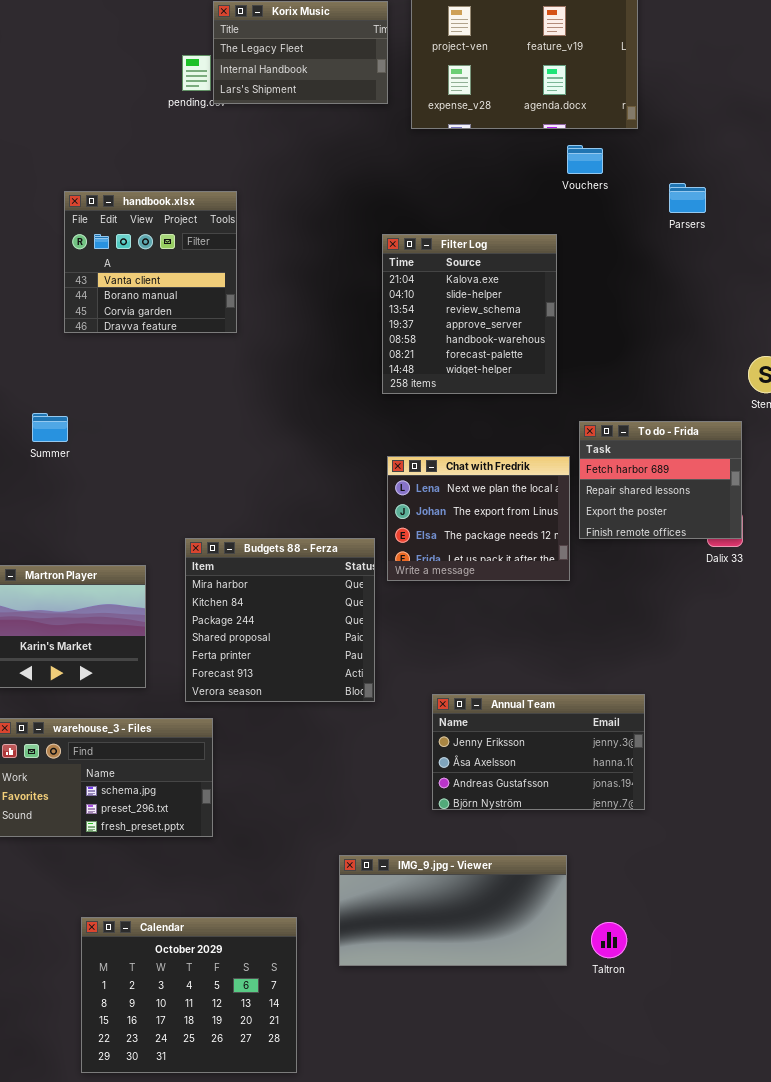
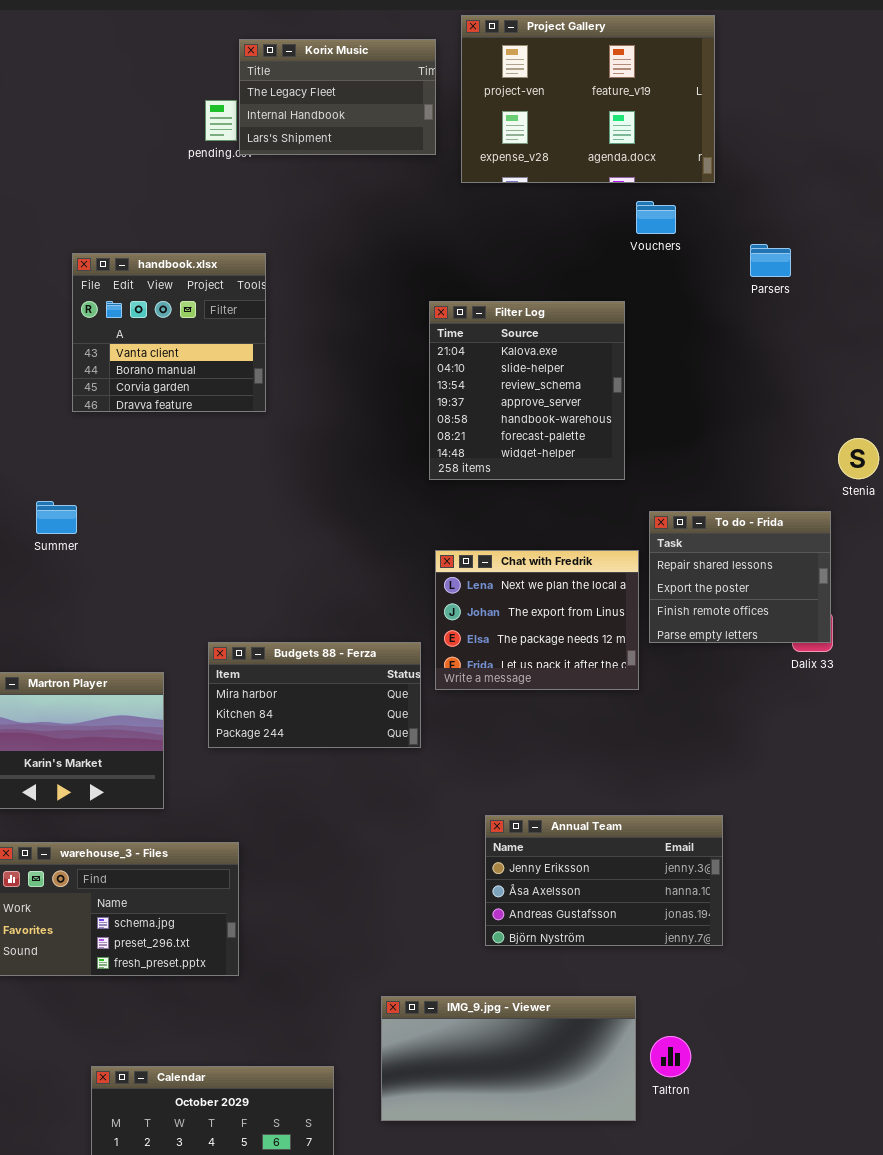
To do - Frida: [579,421,742,539] -> [649,511,831,643], scrolled down 1 row
Budgets 88 - Ferza: [185,538,375,702] -> [208,642,421,748], resized
Taltron: [591,922,627,958] -> [650,1036,691,1077], moved

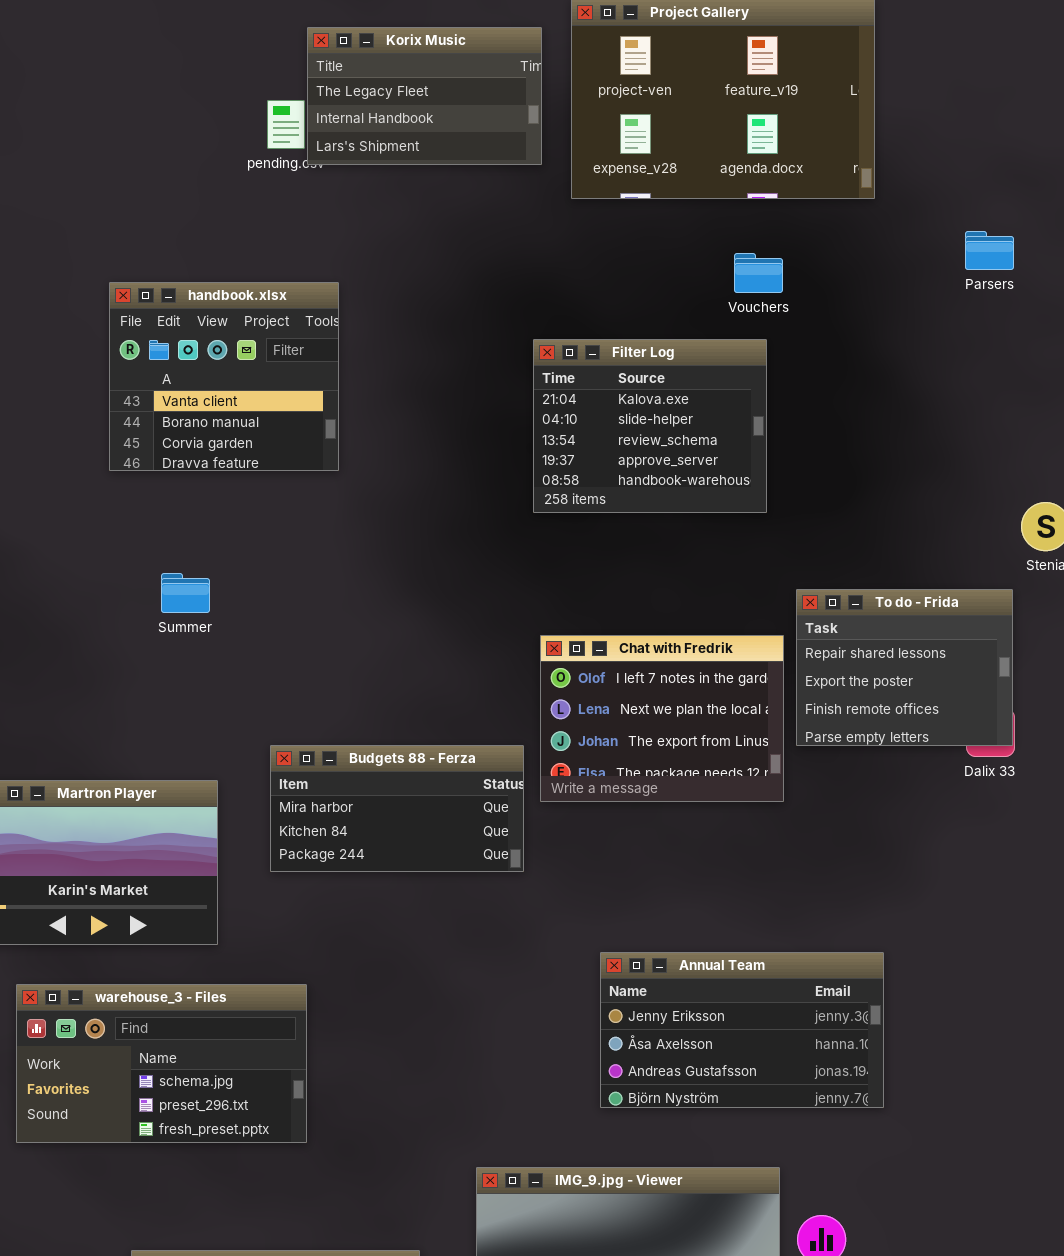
Vouchers: [636,201,676,234] -> [734,253,783,293], moved
Parsers: [750,244,791,277] -> [965,231,1014,270], moved
Filter Log: [429,301,625,480] -> [533,339,767,513], resized
Summer: [36,501,77,534] -> [161,573,210,613], moved
Chat with Fredrik: [435,550,639,690] -> [540,635,784,802], scrolled up 1 row

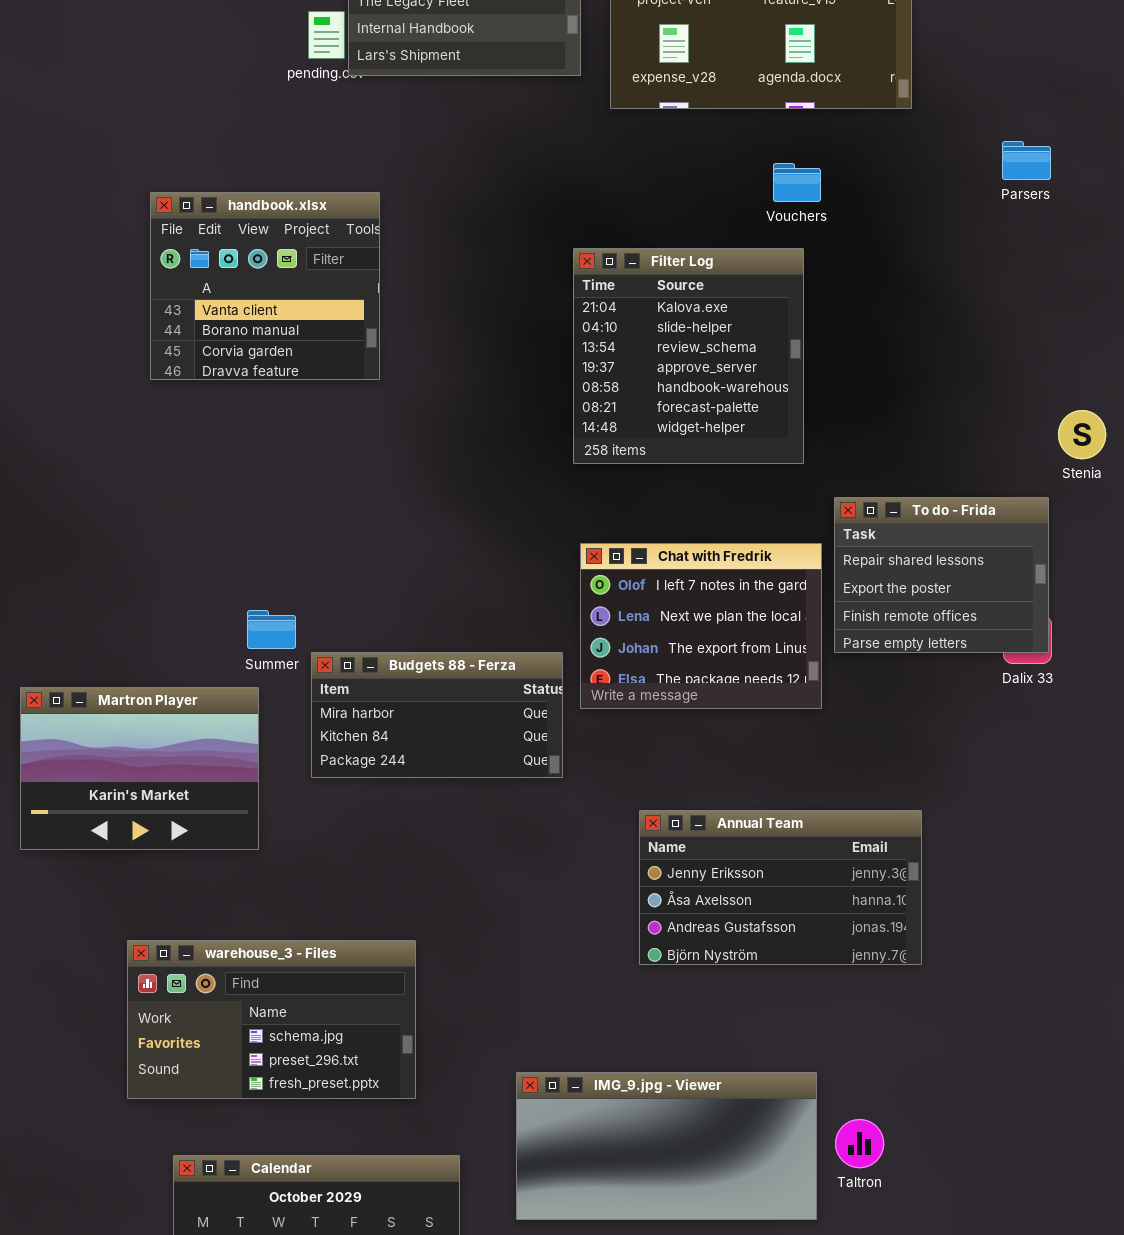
Filter Log: [533,339,767,513] -> [573,248,804,464], resized
Summer: [161,573,210,613] -> [247,610,296,649], moved
Annual Team: [600,952,884,1108] -> [639,810,922,965], moved
warehouse_3 - Files: [16,984,307,1143] -> [127,940,416,1099], moved

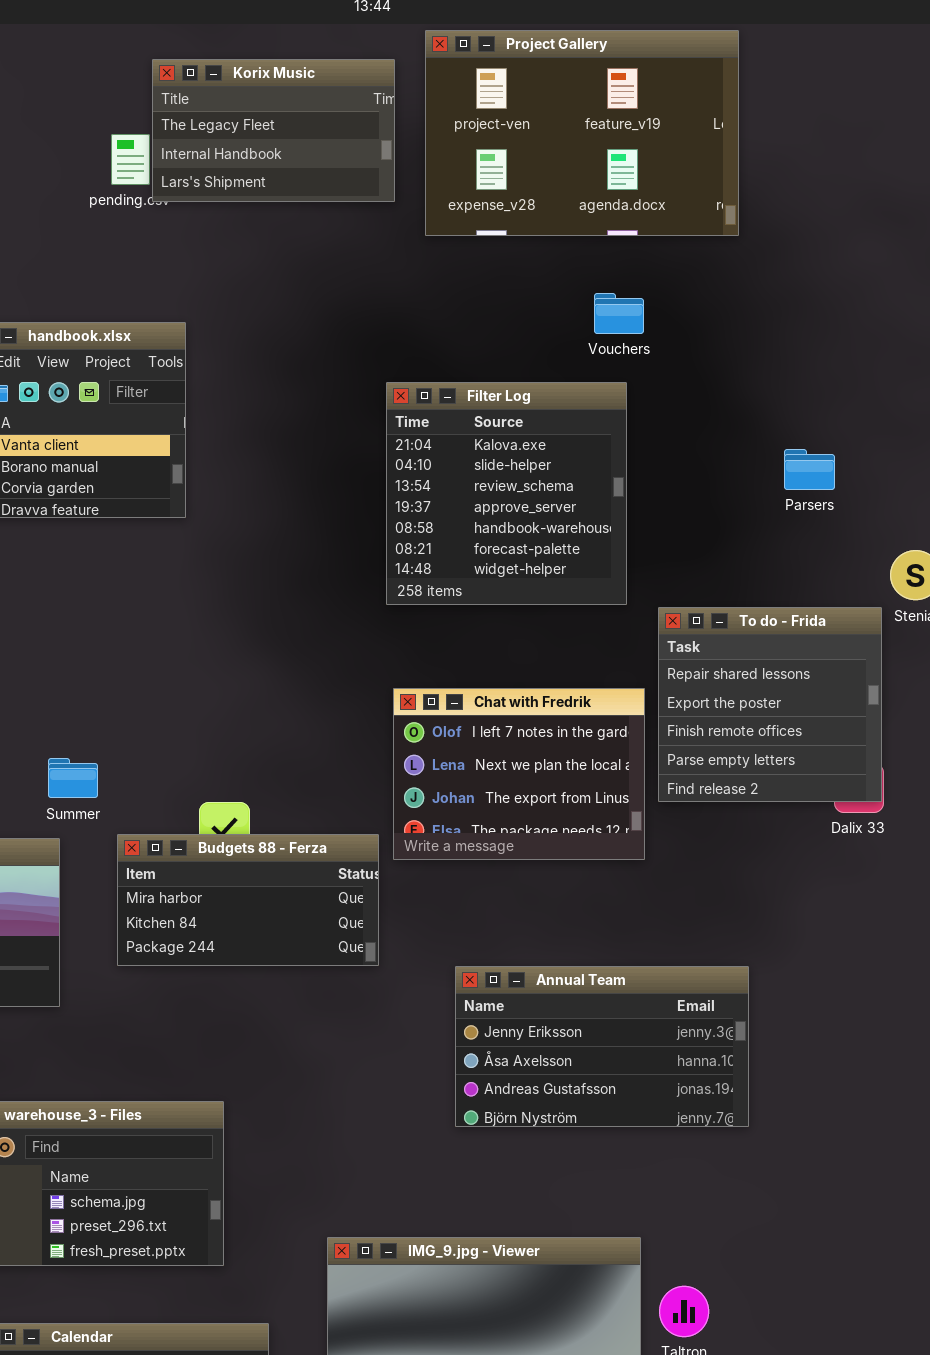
Parsers: [1002,141,1051,180] -> [784,449,835,490], moved
To do - Frida: [834,497,1049,653] -> [658,607,882,802], resized
Budgets 88 - Ferza: [311,652,563,778] -> [117,834,379,966], moved

